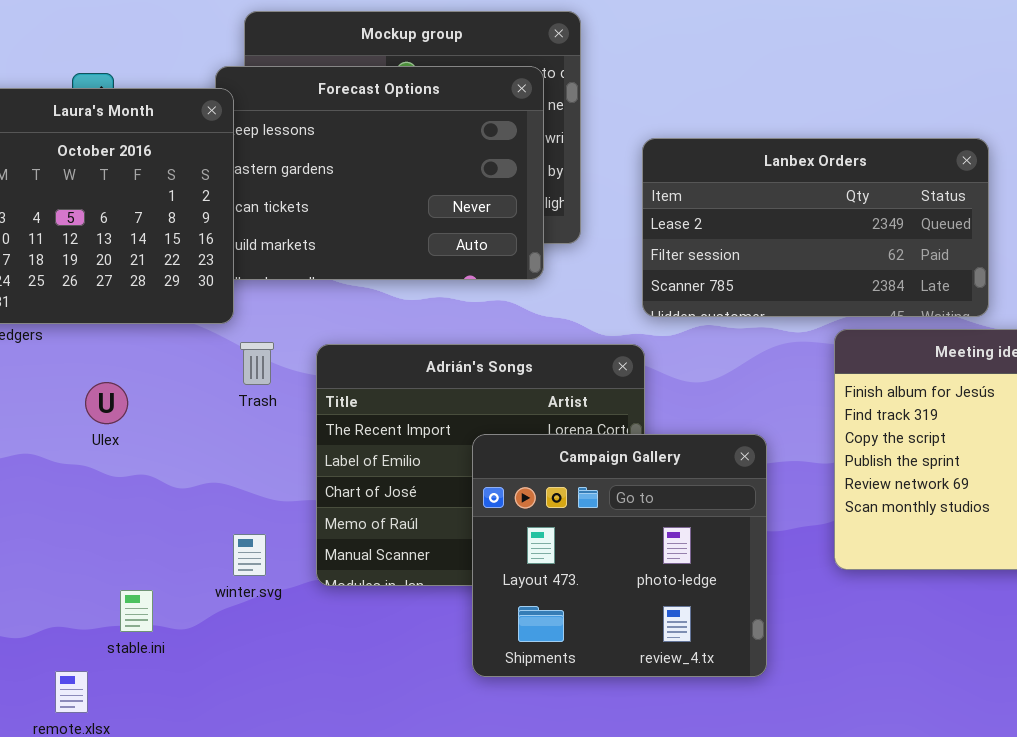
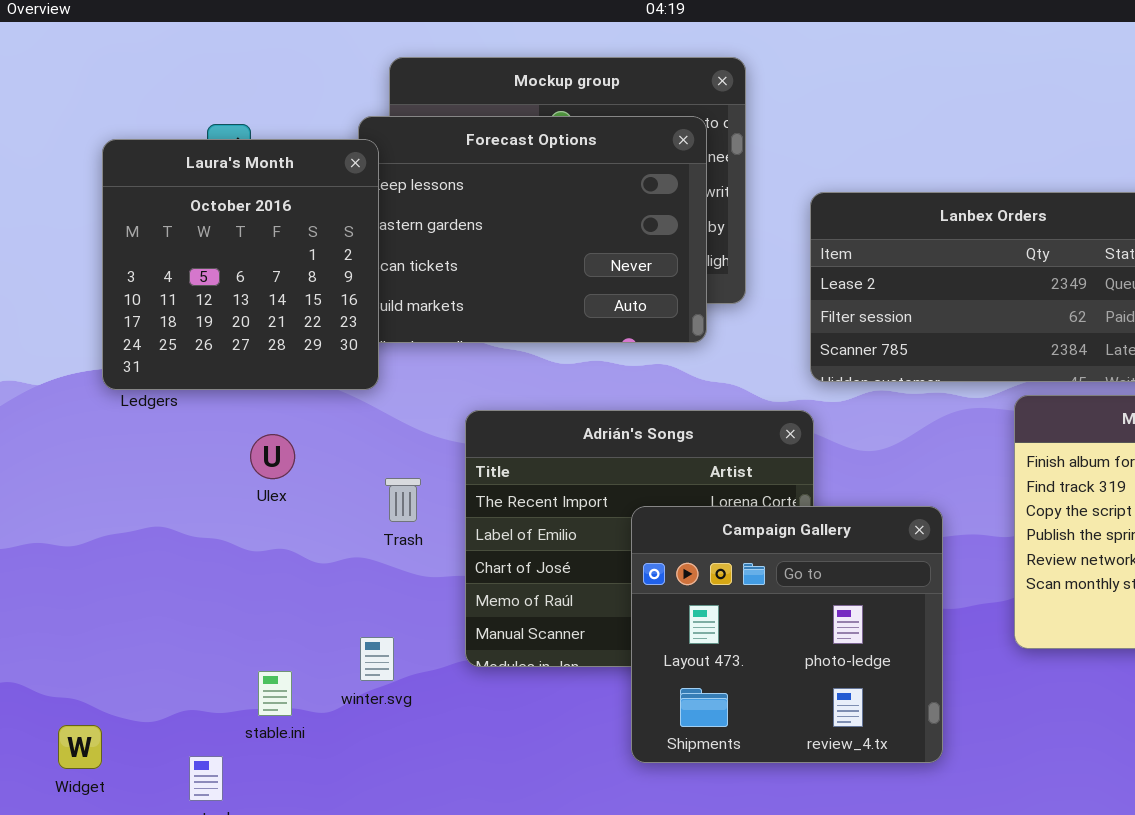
Trash: [240,342,274,385] -> [385,478,421,522], moved
Ulex: [85,382,128,424] -> [250,434,295,479], moved
winter.svg: [233,534,266,576] -> [360,637,394,681], moved

